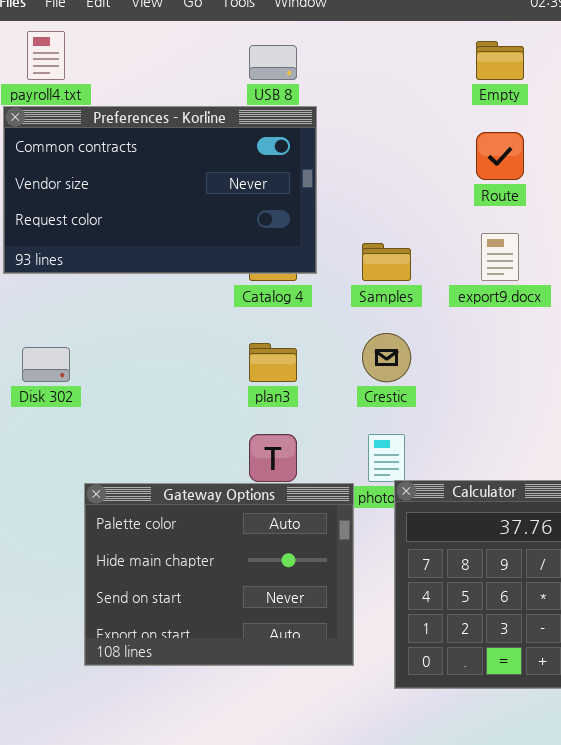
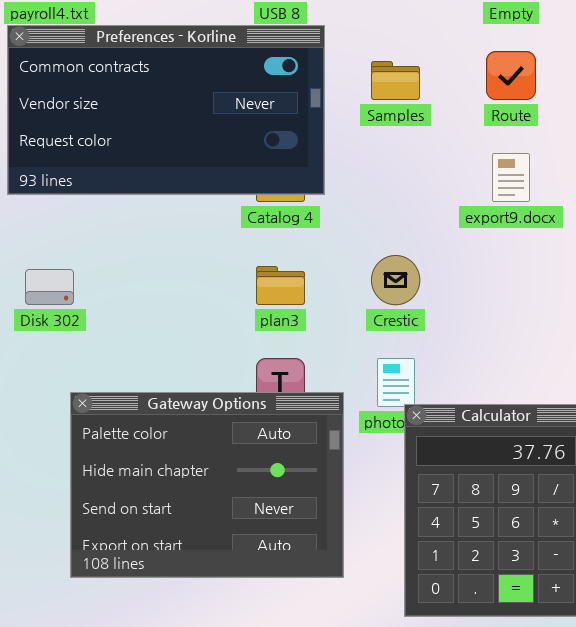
Samples: [362,243,411,281] -> [371,61,420,100], moved
Gateway Options: [84,483,354,666] -> [70,392,344,578], moved

